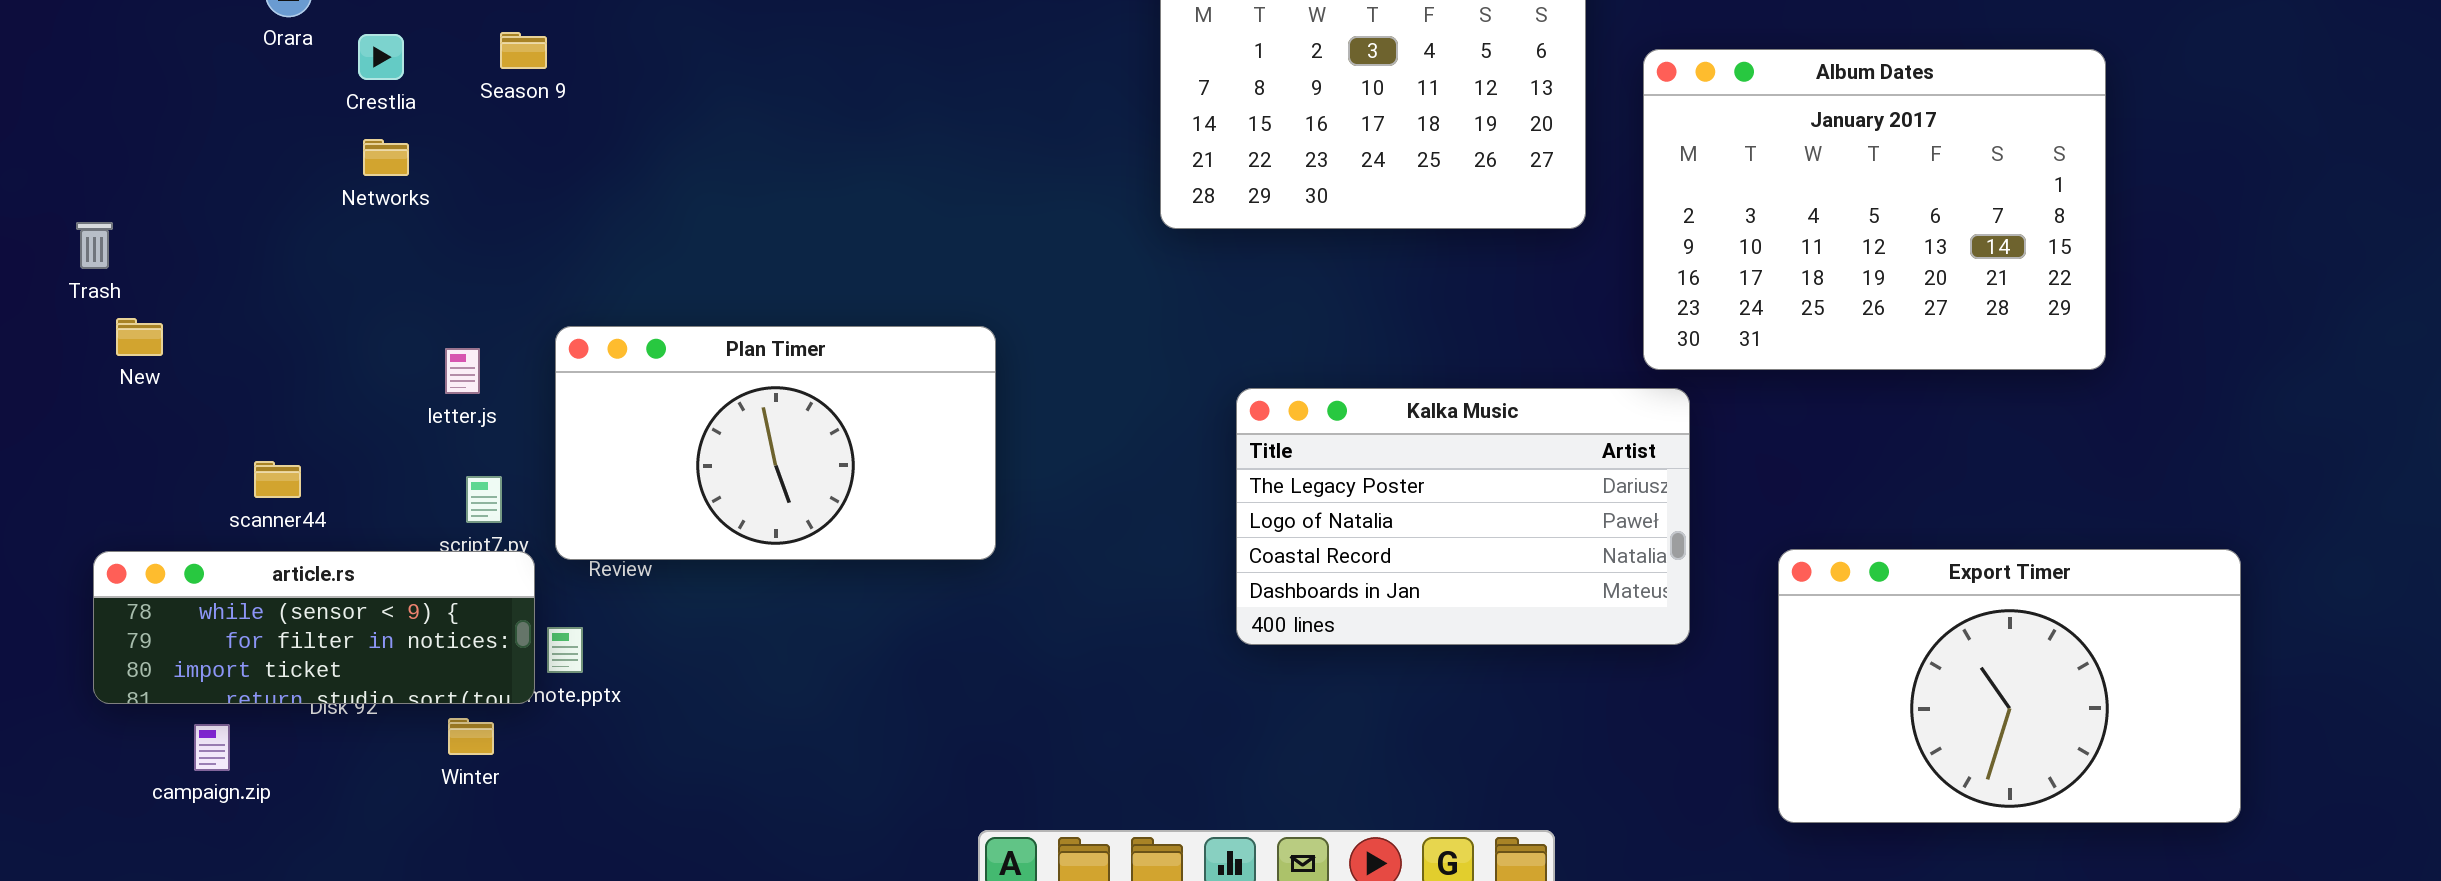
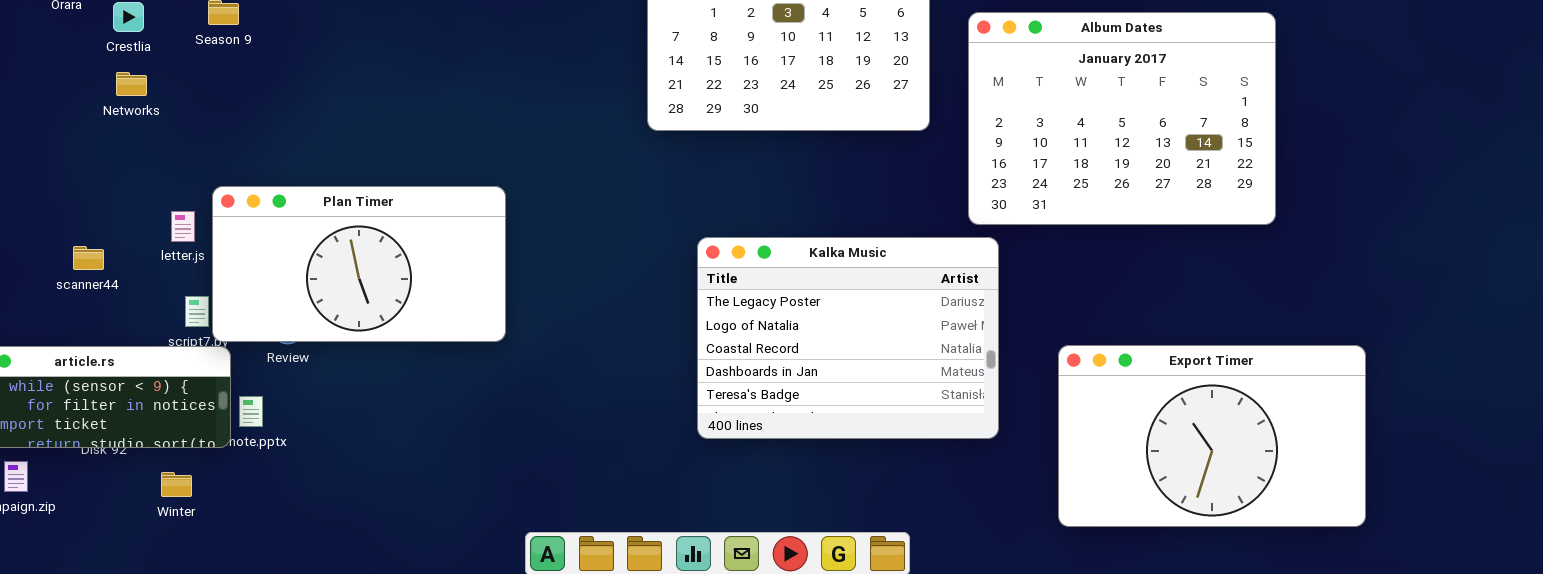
Plan Timer: [555,326,996,560] -> [212,186,506,342], moved
Kalka Music: [1236,388,1690,645] -> [697,237,999,439], resized
scanner44: [254,461,301,498] -> [73,246,104,270], moved
Winter: [448,718,494,755] -> [161,472,192,497], moved

